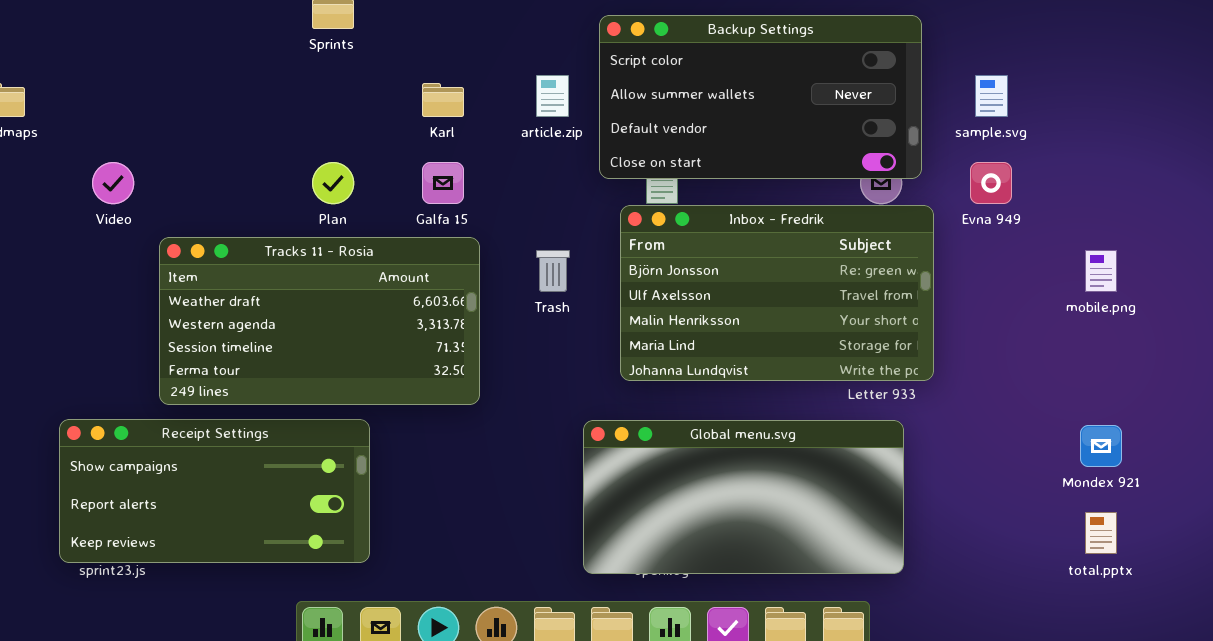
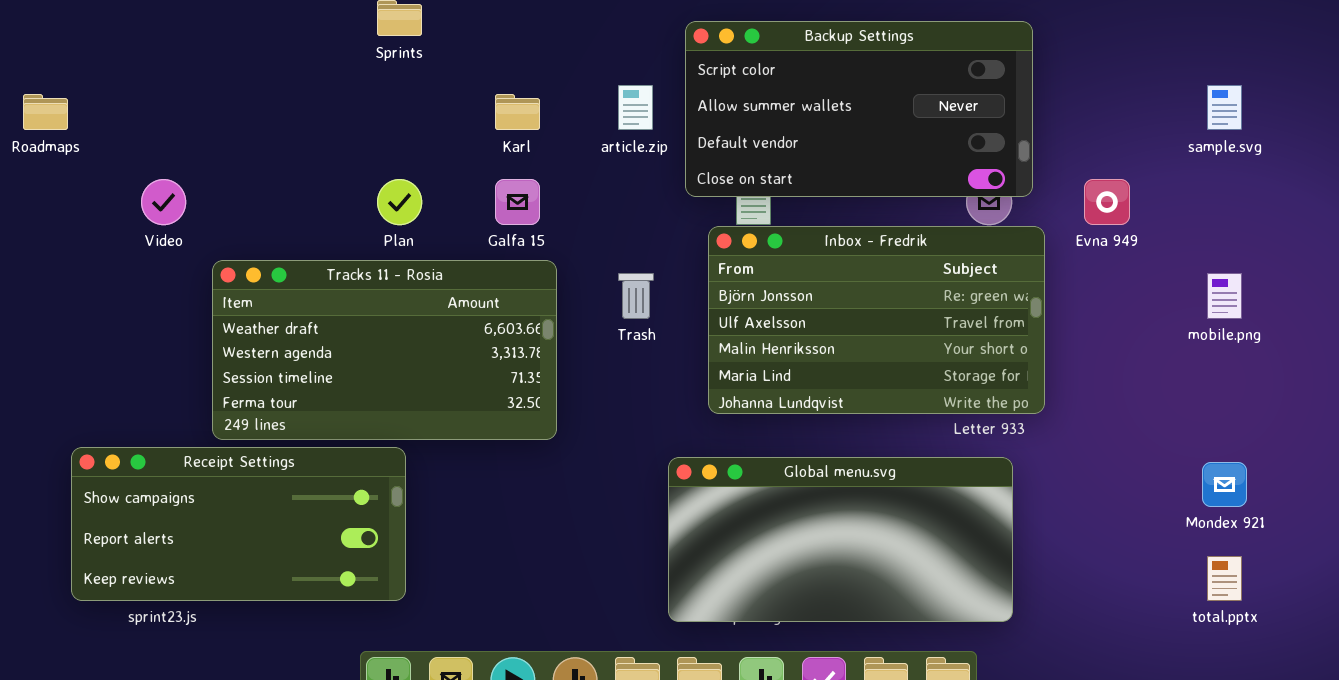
sample.svg: [975,75,1008,117] -> [1207,85,1242,130], moved
Receipt Settings: [59,419,370,563] -> [71,447,406,601], moved

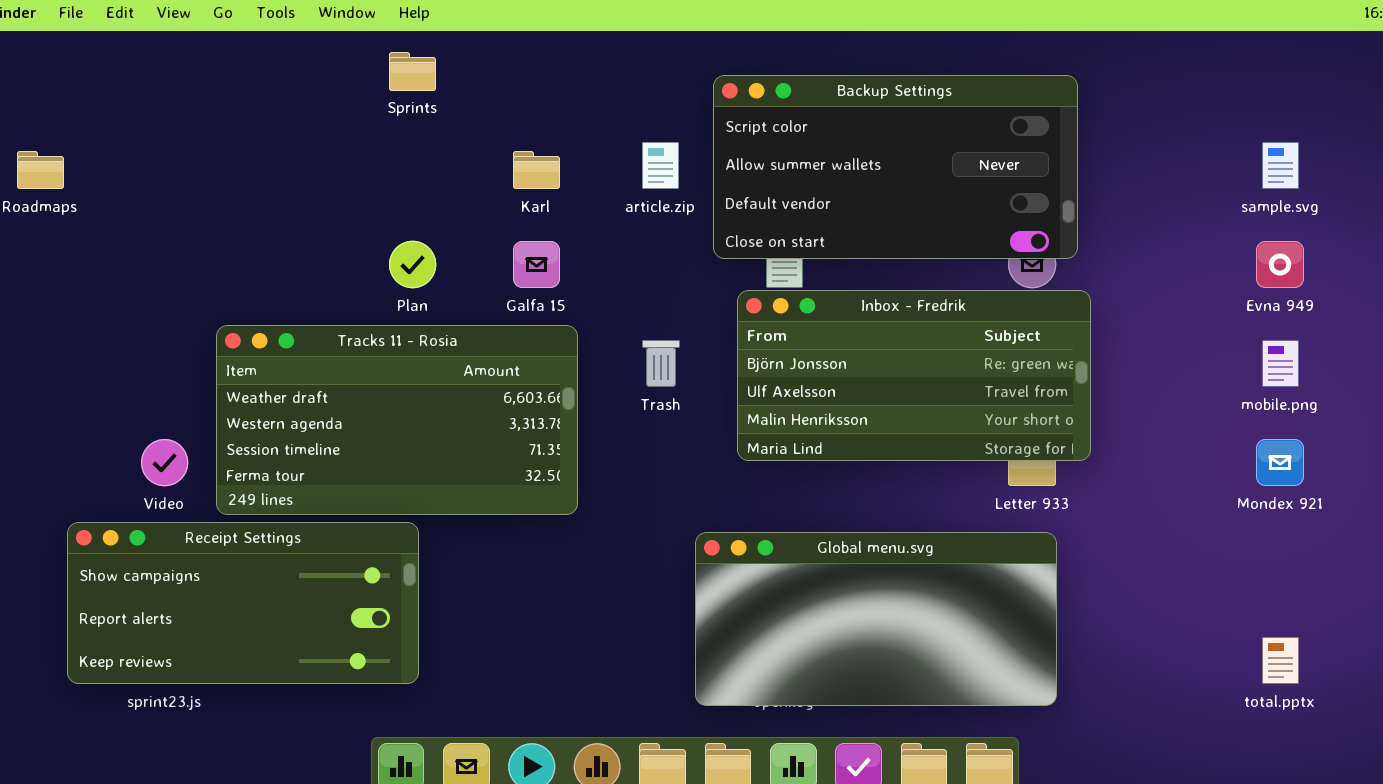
Video: [141,179,186,225] -> [141,439,188,486], moved
Evna 949: [1084,179,1130,225] -> [1256,241,1304,288], moved
Inbox - Fredrik: [708,226,1045,414] -> [737,290,1091,461], resized
Mondex 921: [1202,462,1247,507] -> [1256,439,1304,486], moved

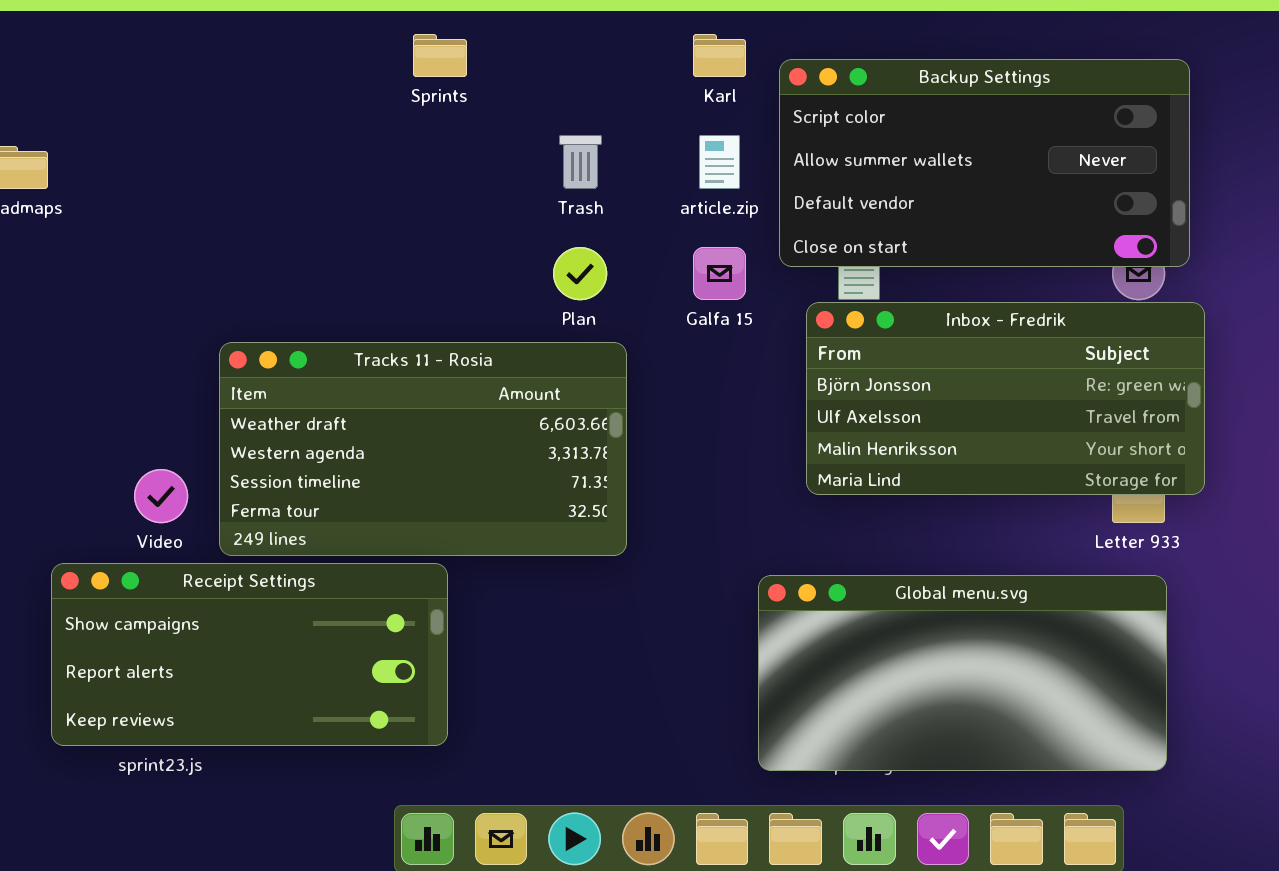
Karl: [513,151,560,189] -> [693,34,746,77], moved
Plan: [389,241,436,288] -> [553,247,607,300], moved
Galfa 15: [513,241,560,288] -> [693,247,746,300], moved
Trash: [642,340,680,387] -> [559,135,602,189], moved

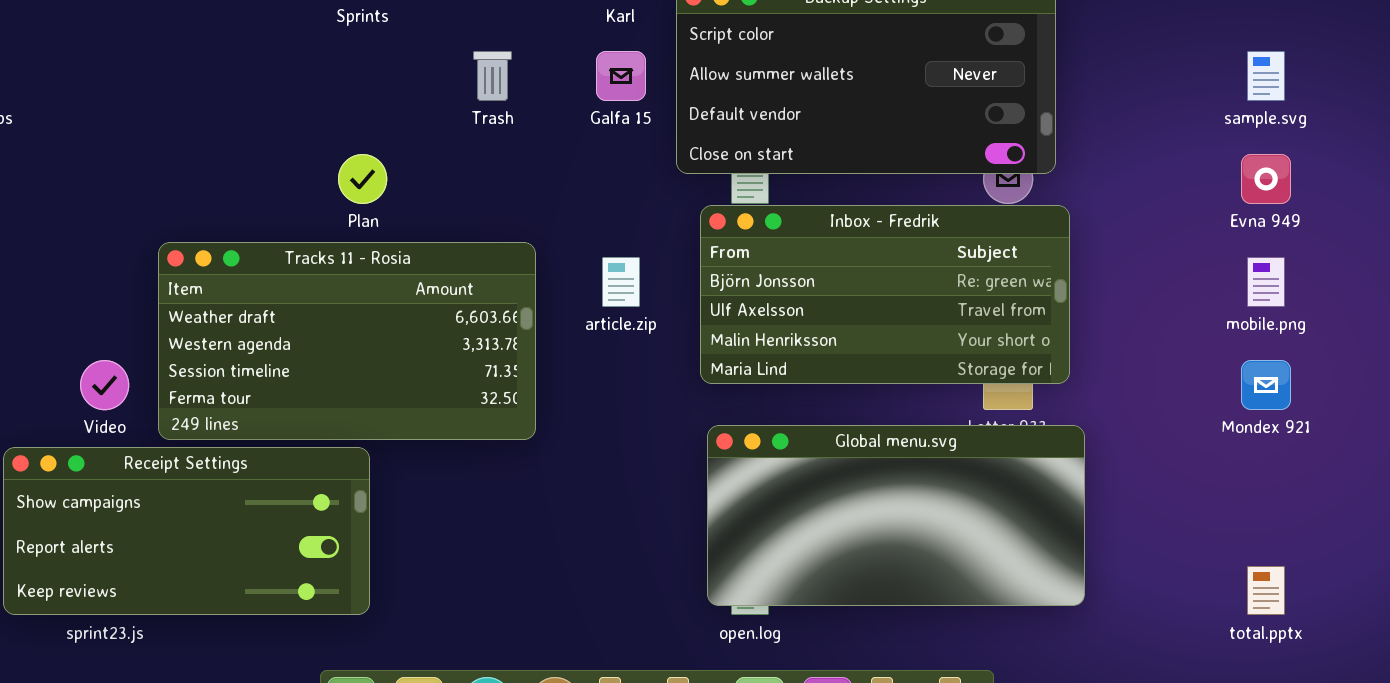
article.zip: [699,135,740,189] -> [602,257,640,307], moved
Plan: [553,247,607,300] -> [338,154,387,204], moved
Galfa 15: [693,247,746,300] -> [596,51,646,101], moved
Global menu.svg: [758,575,1167,771] -> [707,425,1085,606], moved

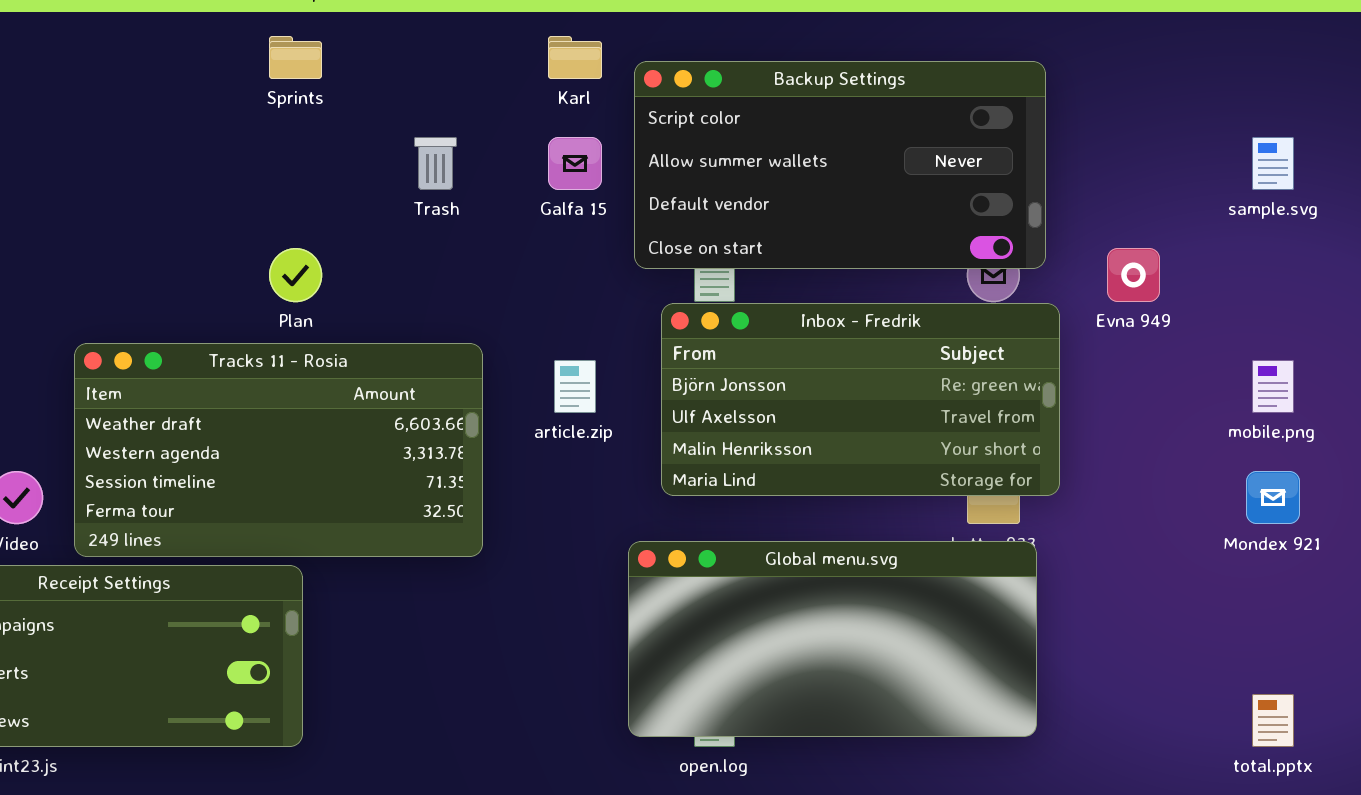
Evna 949: [1241,154,1291,204] -> [1107,248,1160,302], moved
Global menu.svg: [707,425,1085,606] -> [628,541,1037,737], moved

